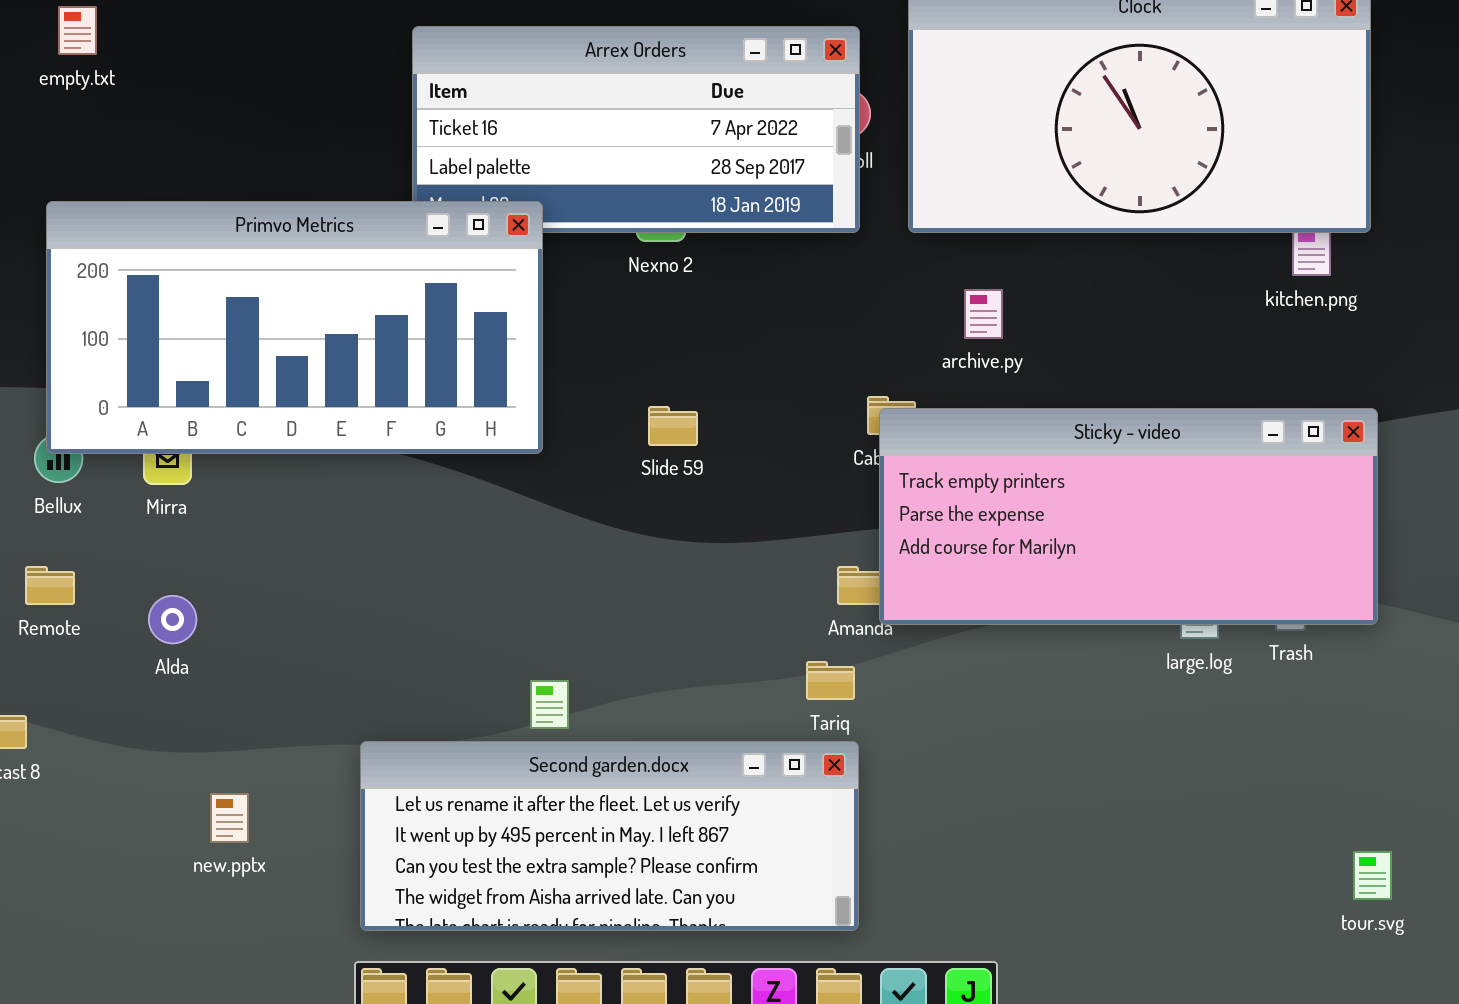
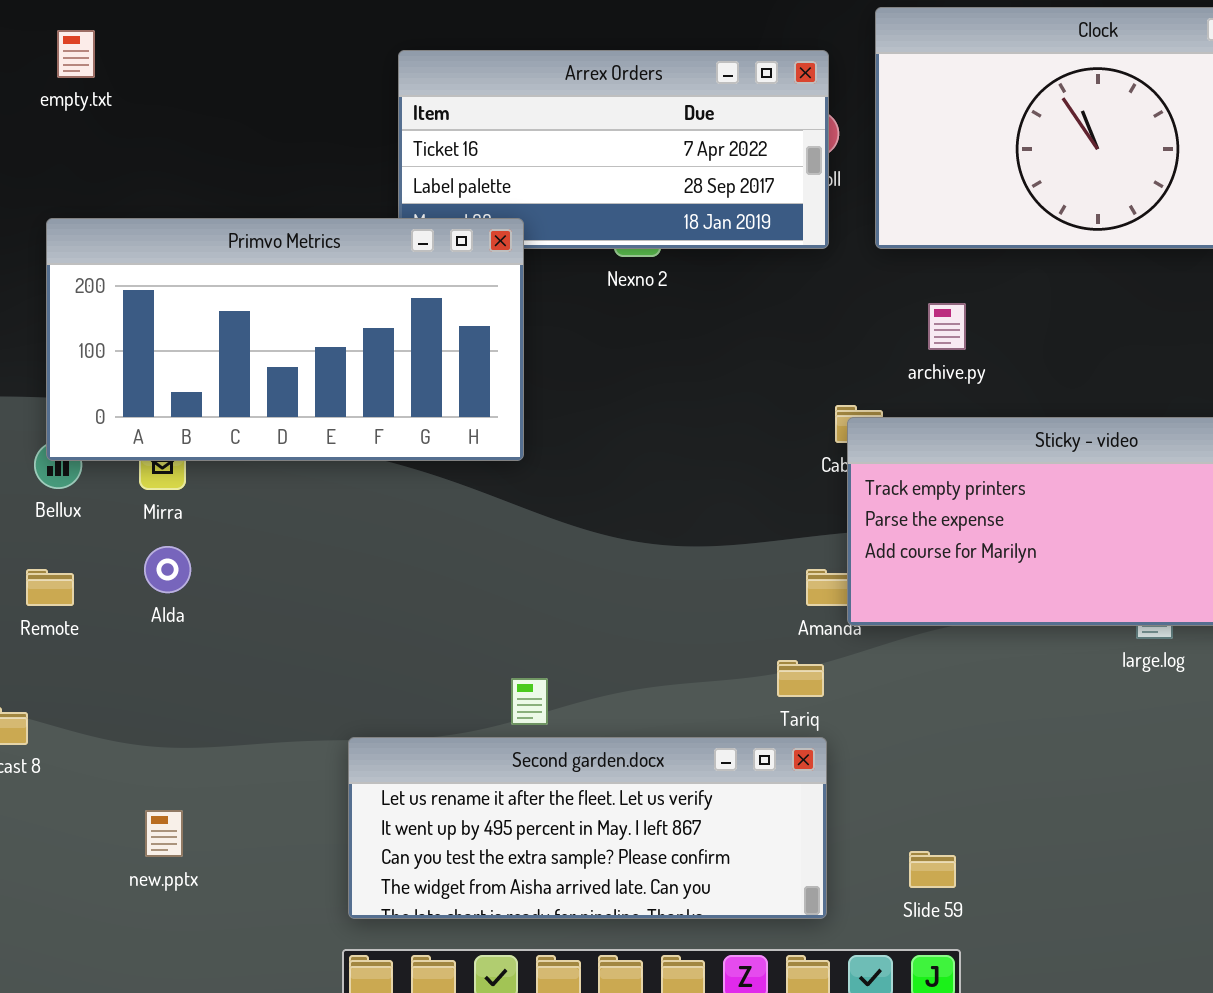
Slide 59: [648,406,698,446] -> [909,851,956,888], moved
Alda: [148,595,197,644] -> [144,546,191,593], moved
new.pptx: [210,793,249,843] -> [145,810,183,857], moved

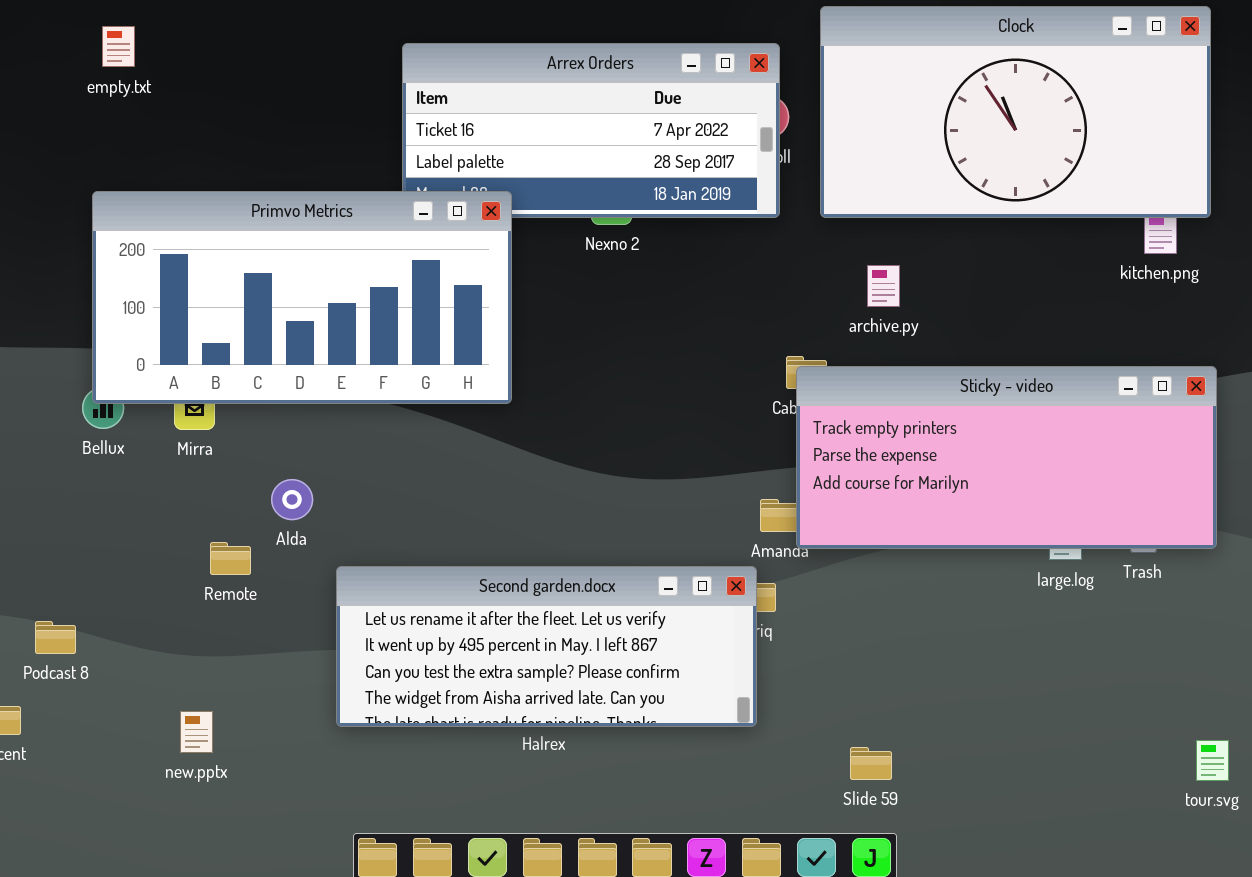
Alda: [144,546,191,593] -> [271,479,313,520], moved
Remote: [26,569,74,606] -> [210,542,251,575], moved
Second garden.docx: [348,737,827,919] -> [336,566,757,727], moved

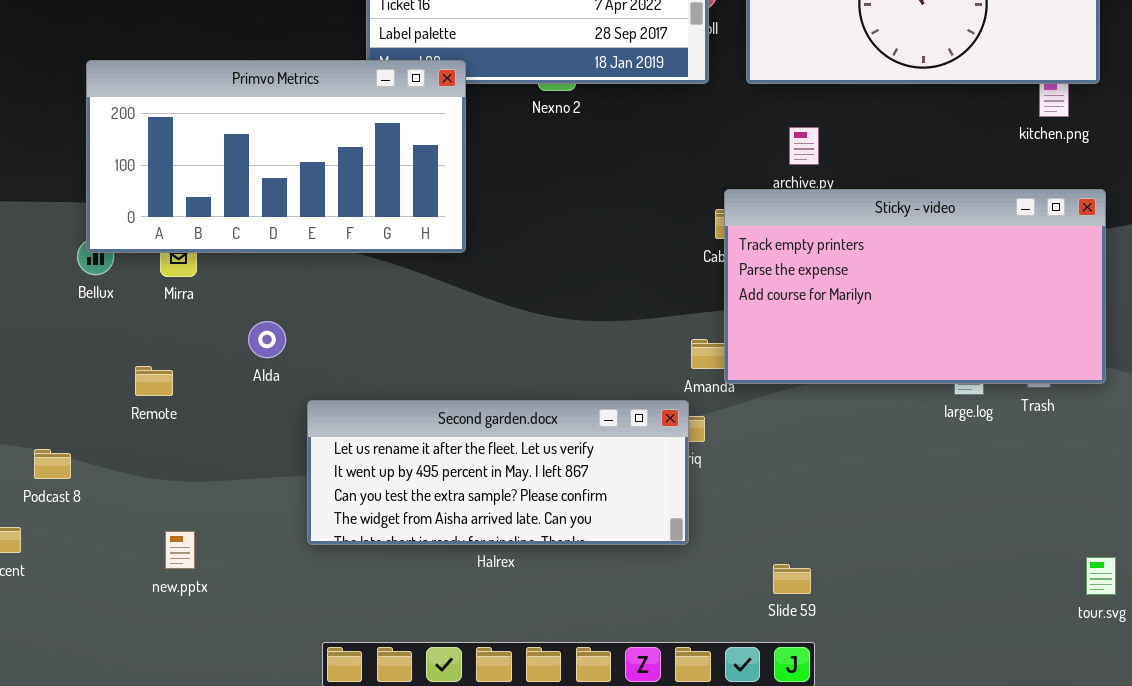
Sticky - video: [796,366,1217,549] -> [724,189,1106,384], resized
Remote: [210,542,251,575] -> [135,366,173,396], moved

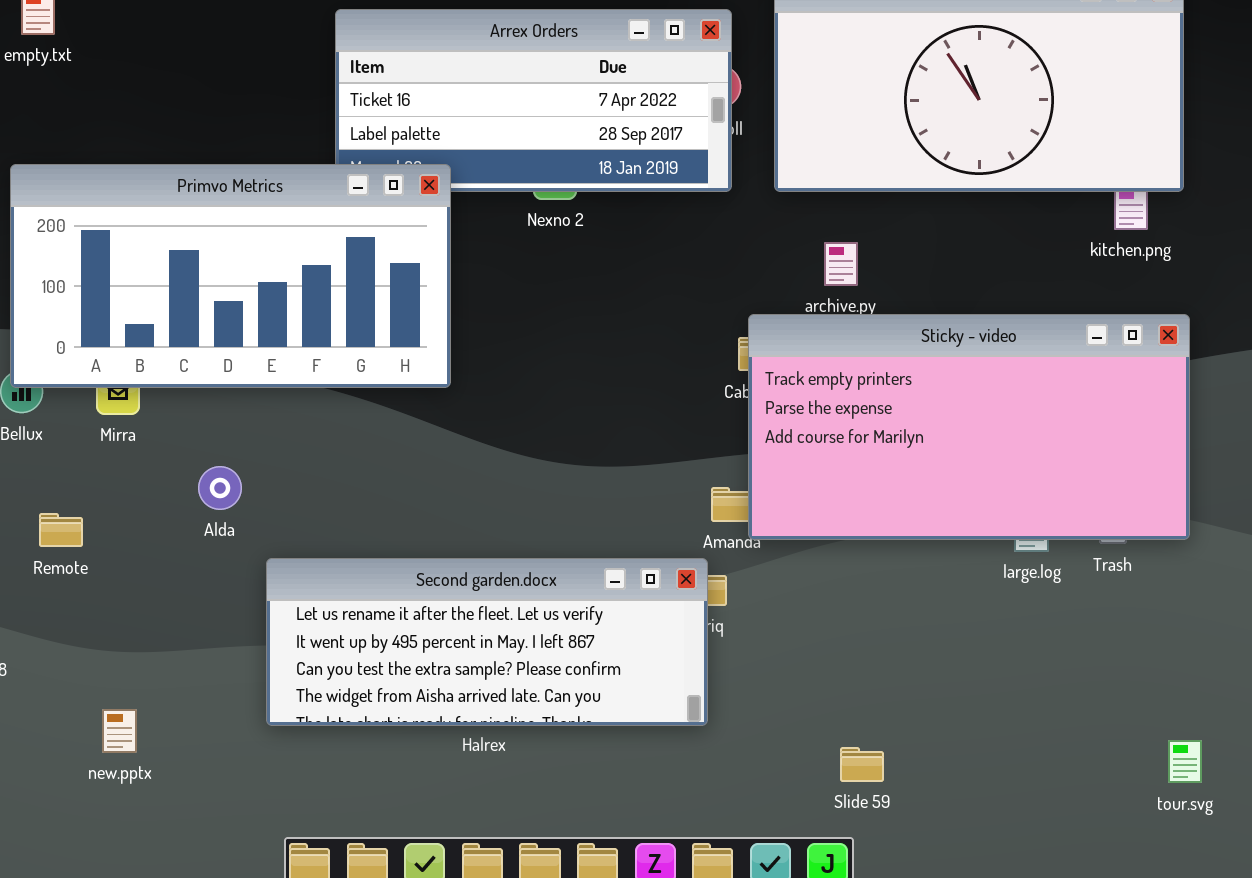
Remote: [135,366,173,396] -> [39,513,83,547], moved
Slide 59: [773,564,811,594] -> [840,747,884,782], moved

